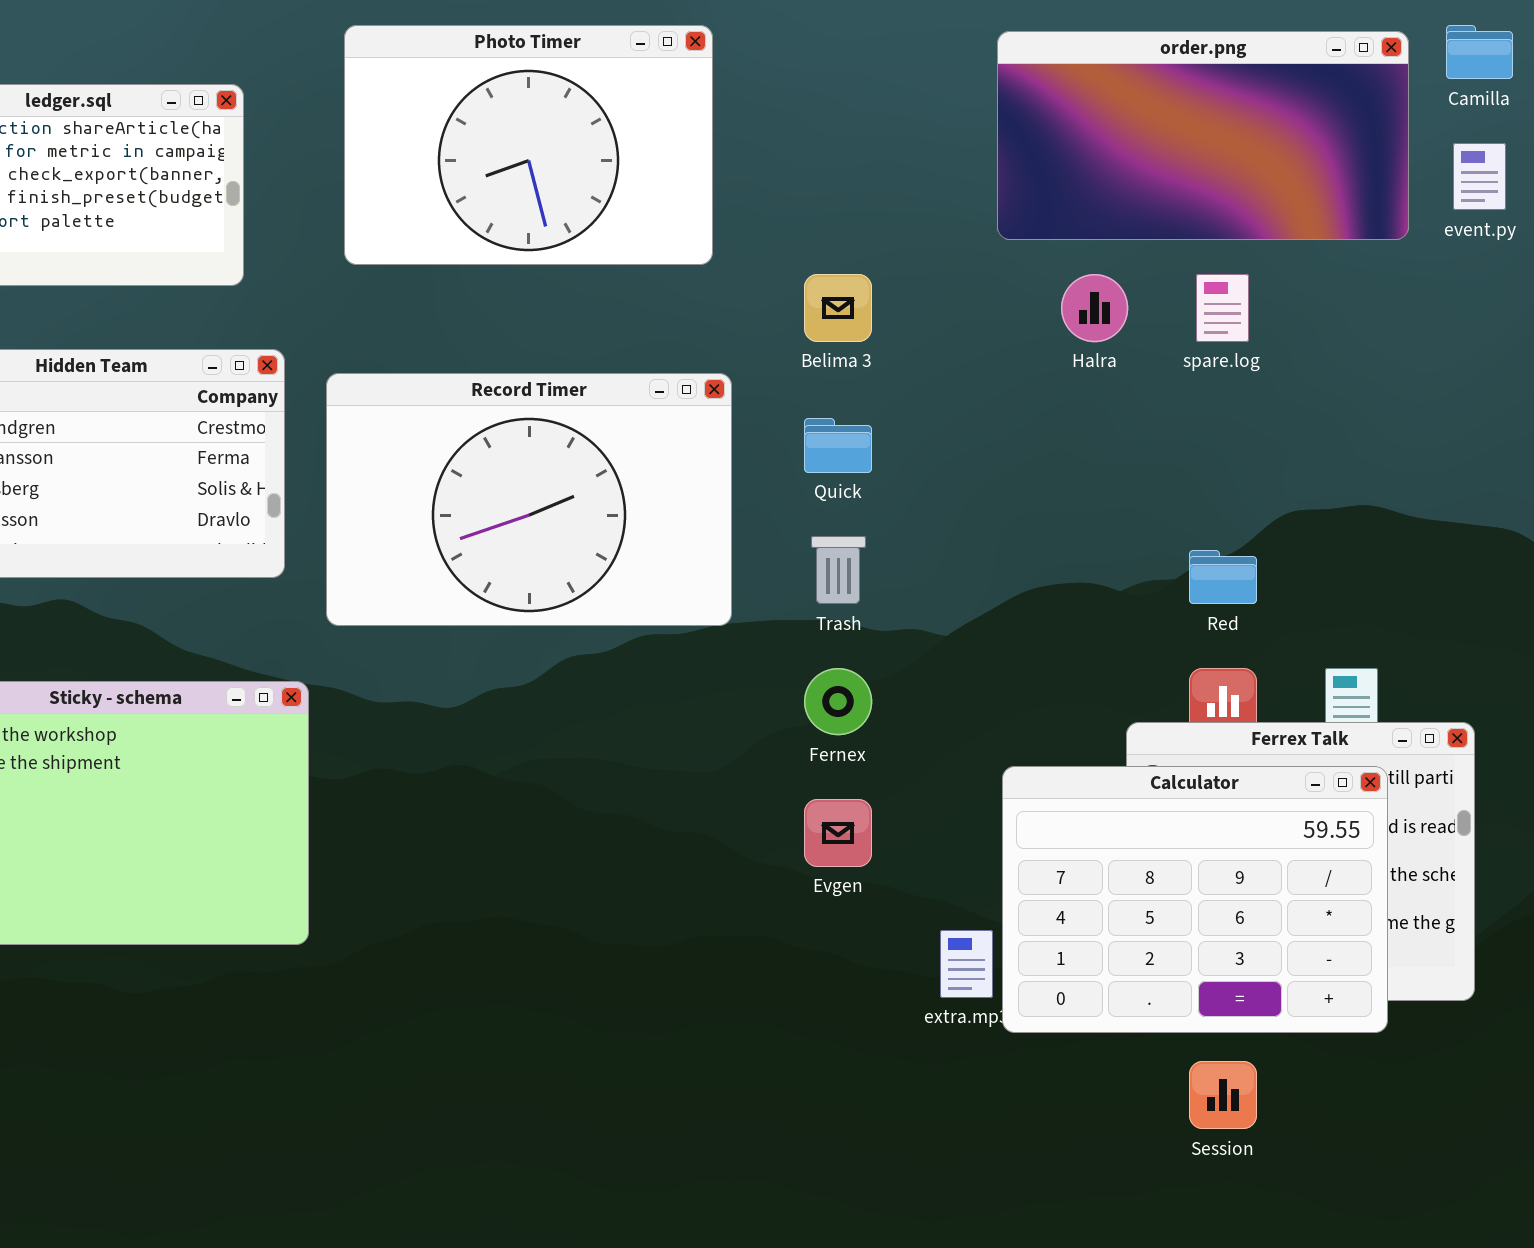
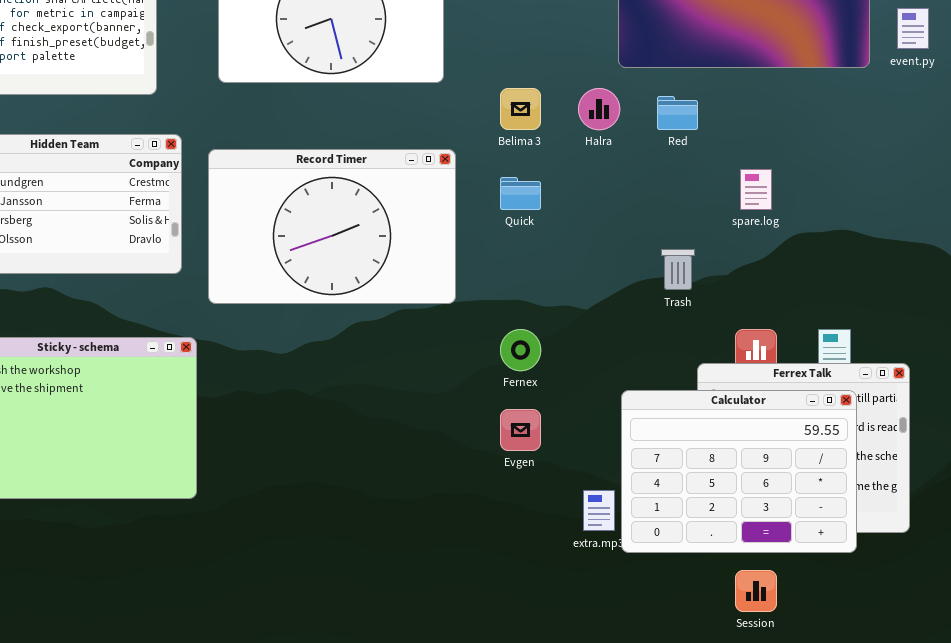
Halra: [1061,274,1128,342] -> [578,88,620,130], moved
spare.log: [1196,274,1249,342] -> [740,169,772,210], moved
Trash: [811,536,866,604] -> [661,249,695,290], moved
Red: [1189,550,1257,604] -> [657,96,698,130], moved

